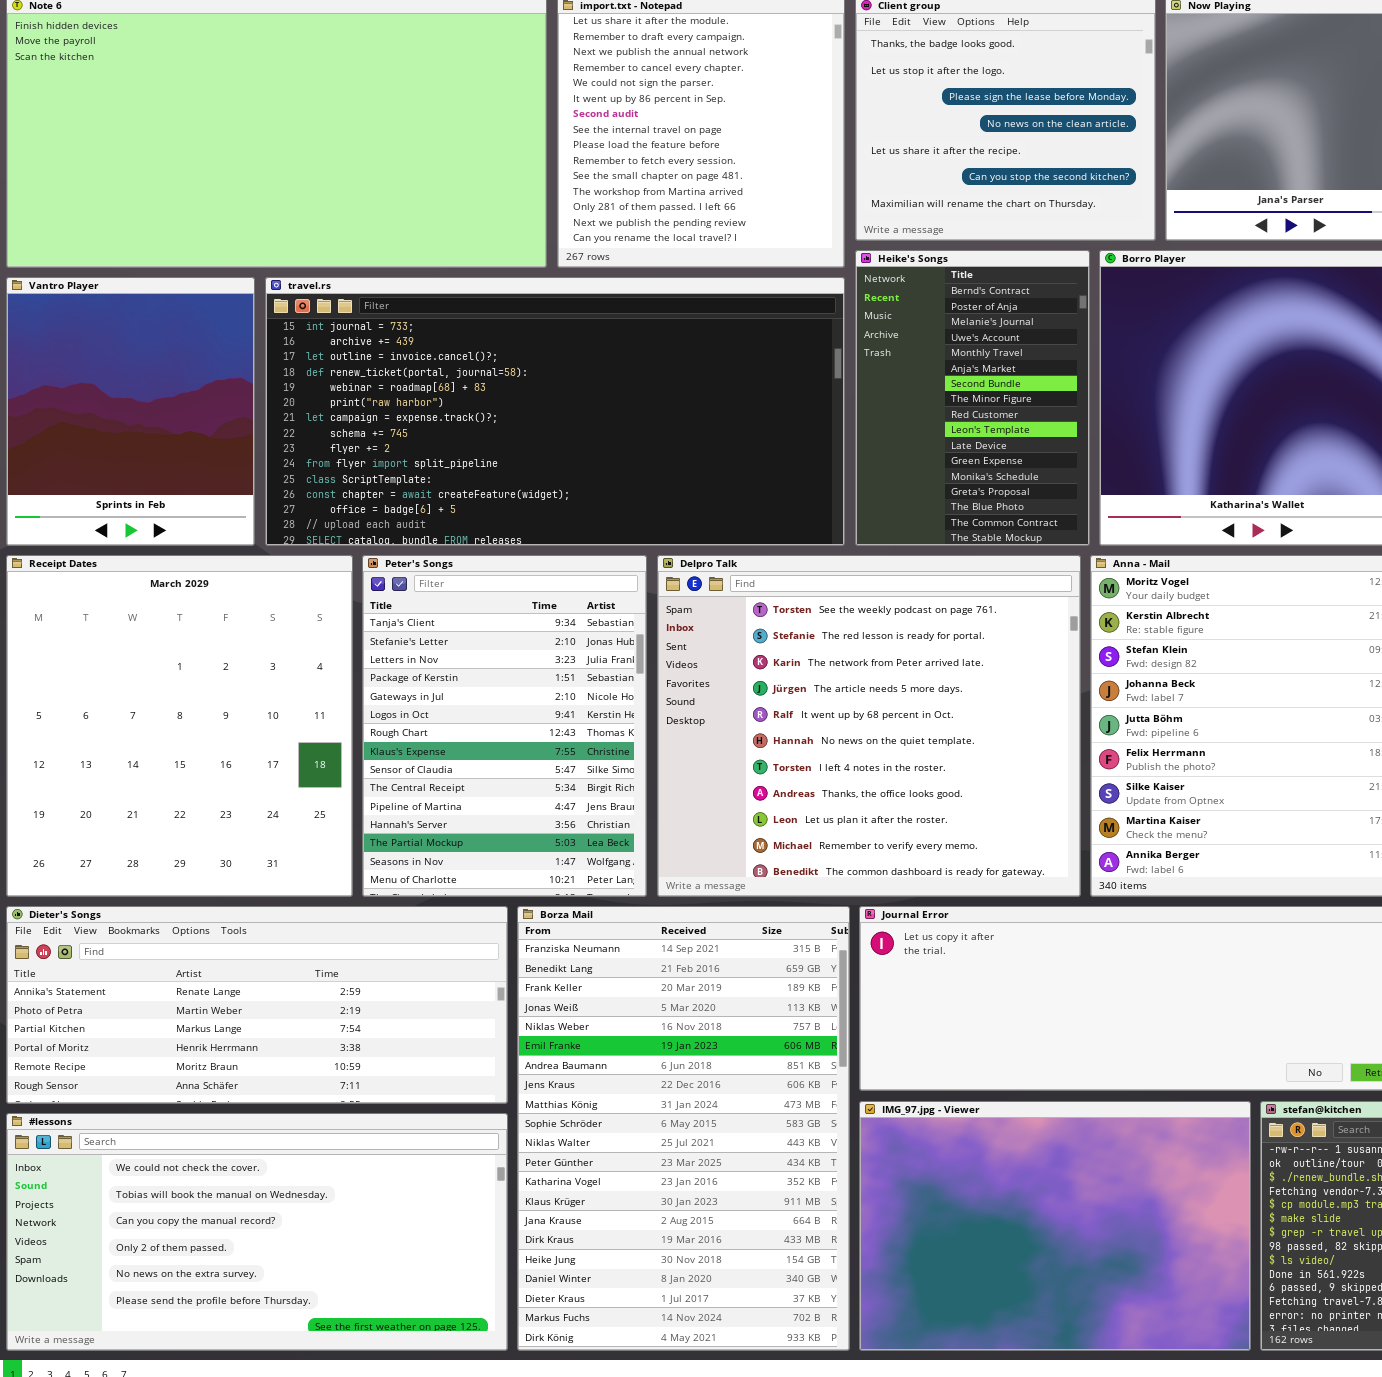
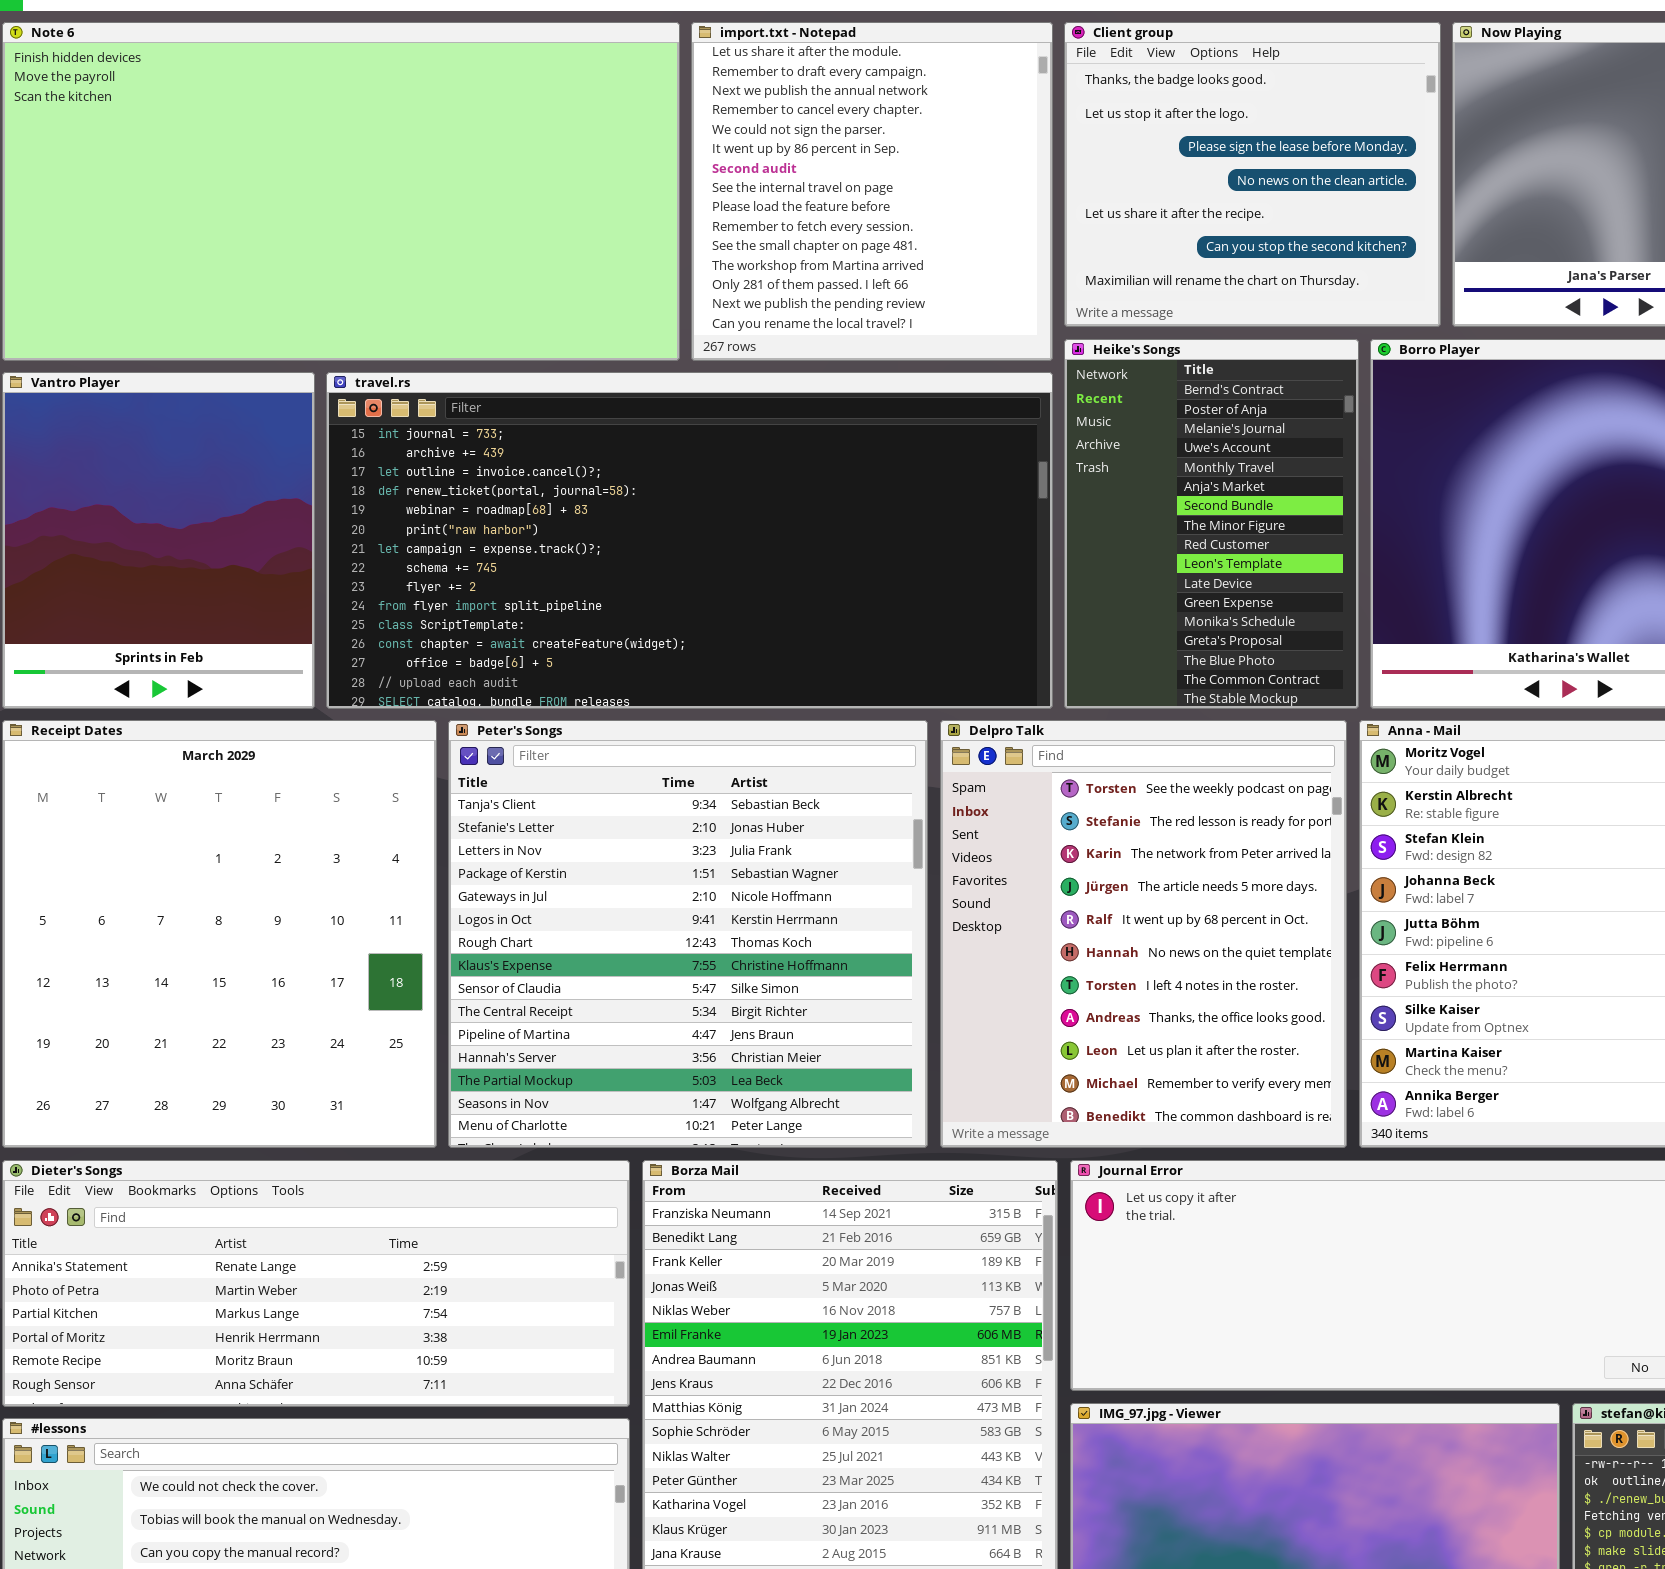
Peter's Songs: [362,555,647,897] -> [448,720,928,1148], resized
Delpro Talk: [657,555,1081,897] -> [940,720,1347,1148], resized

